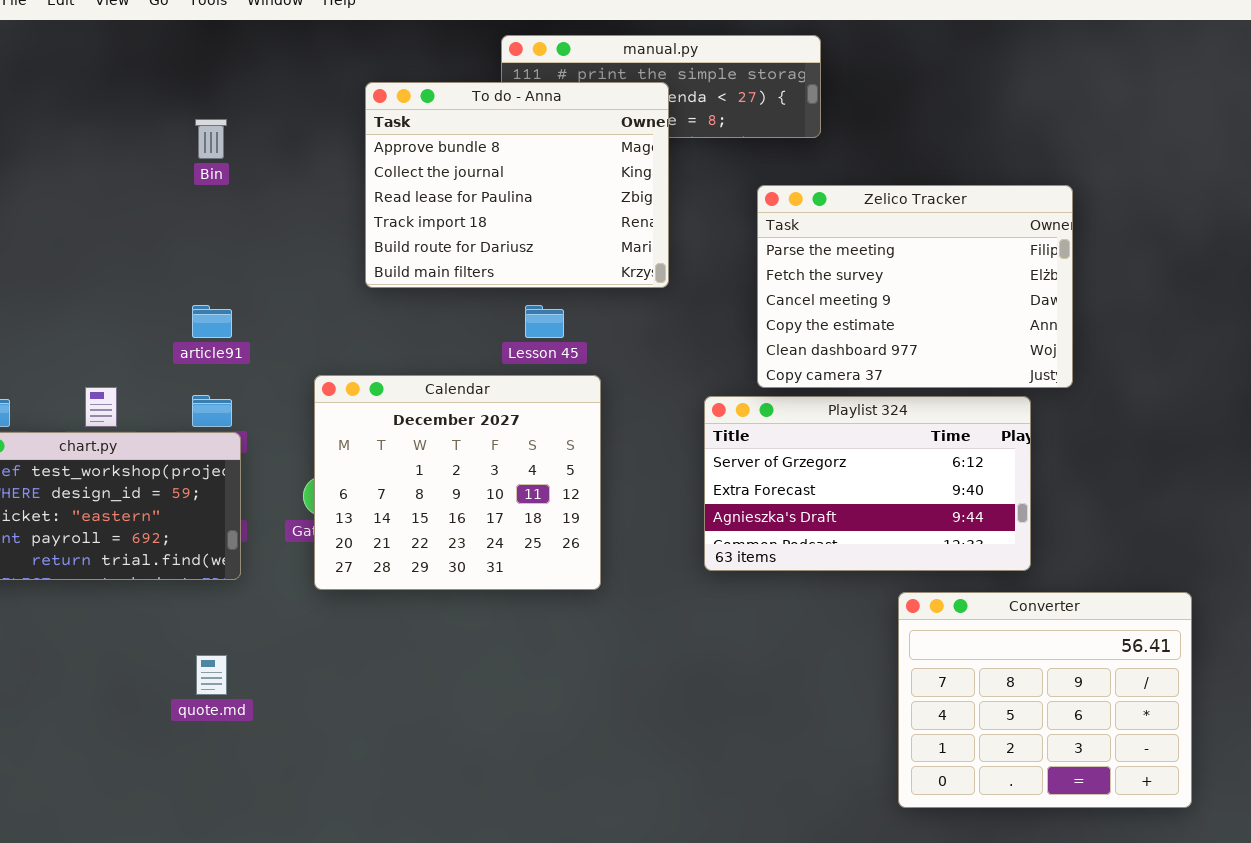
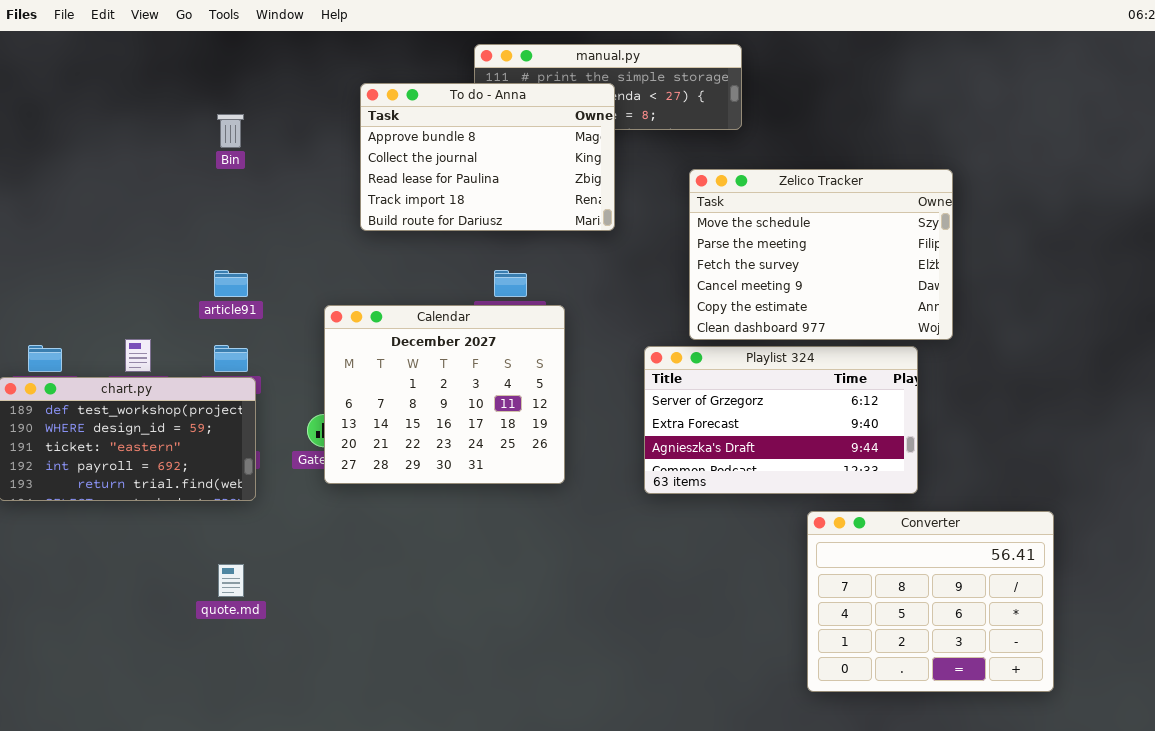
To do - Anna: [365,82,669,288] -> [360,83,615,231], resized
Zelico Tracker: [757,185,1073,388] -> [689,169,953,340], scrolled up 1 row
Calendar: [314,375,601,590] -> [324,305,565,484], moved

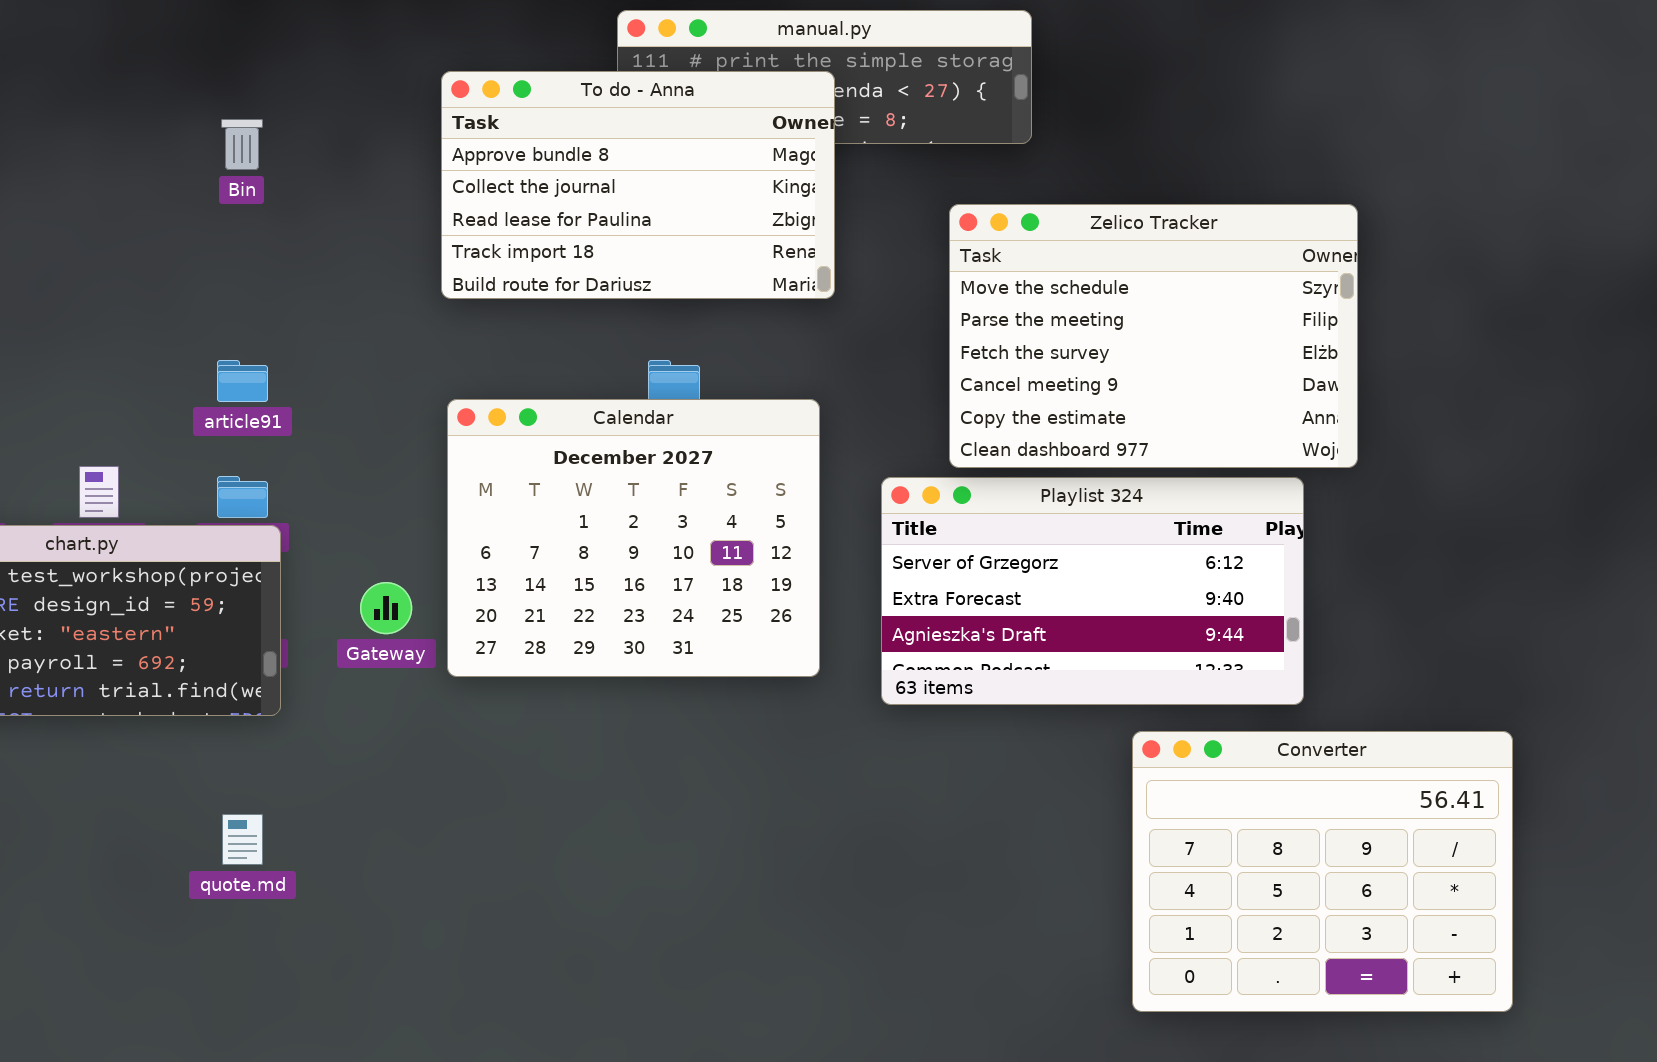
Calendar: [324,305,565,484] -> [447,399,820,677], moved

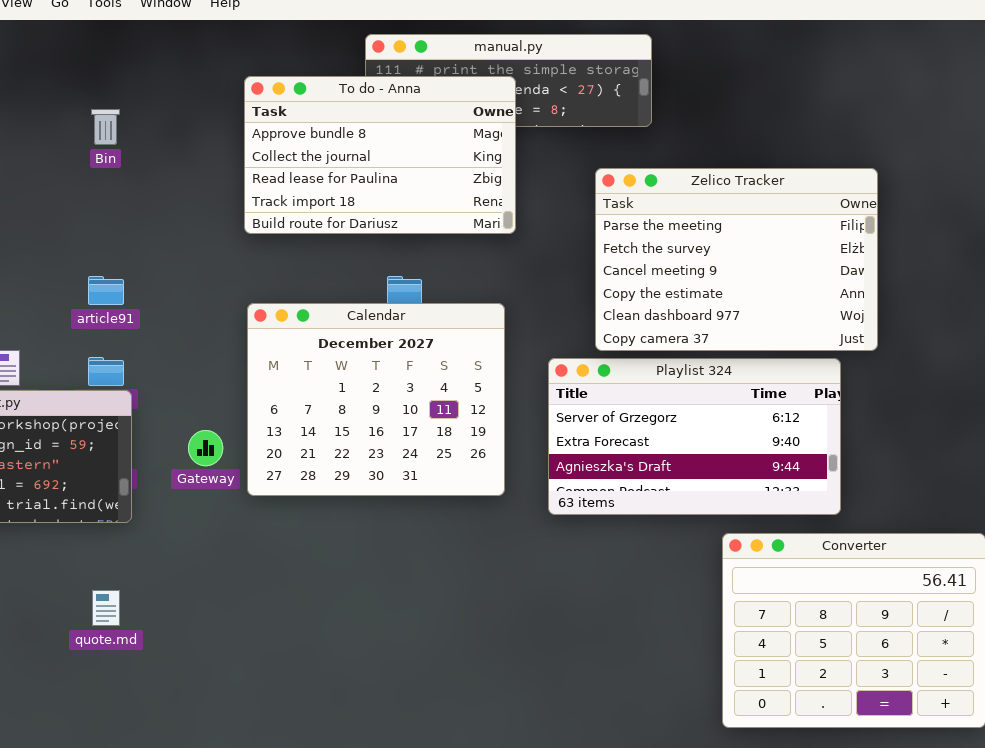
Zelico Tracker: [949,204,1358,468] -> [595,168,878,351], scrolled down 1 row

